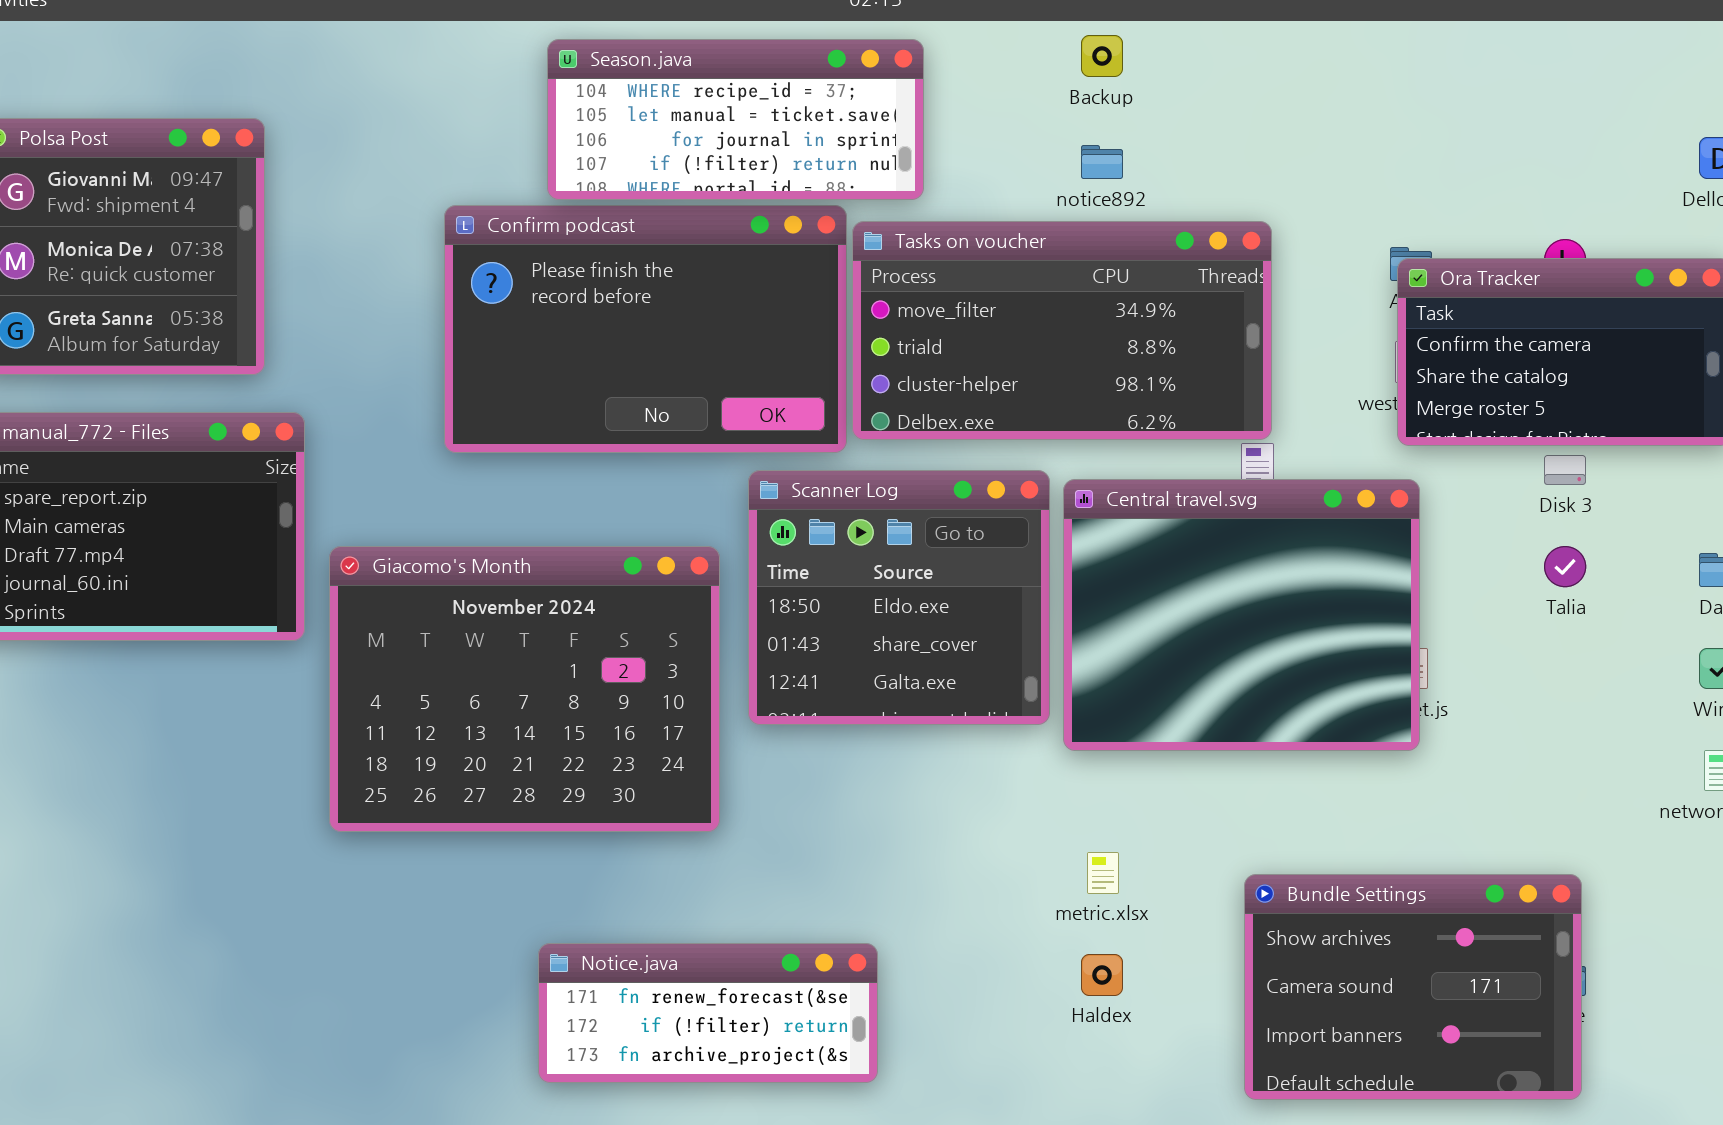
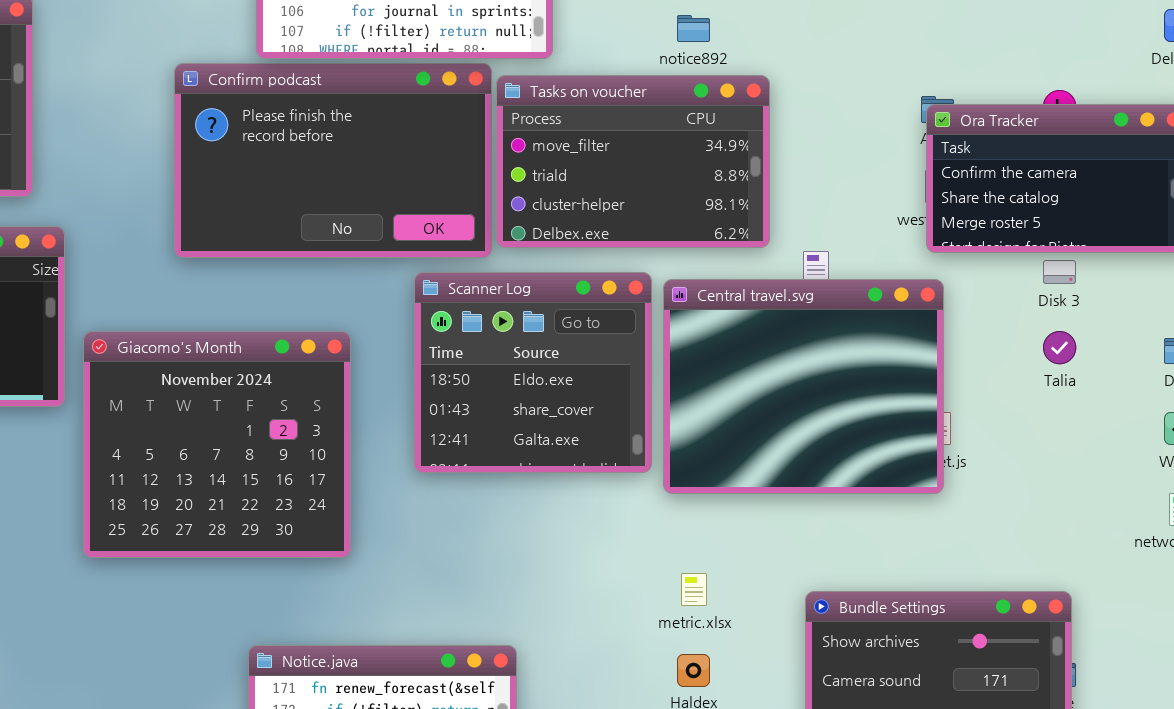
Tasks on voucher: [852,221,1272,440] -> [496,75,770,248], resized
Giacomo's Month: [329,546,720,832] -> [83,331,351,558], resized

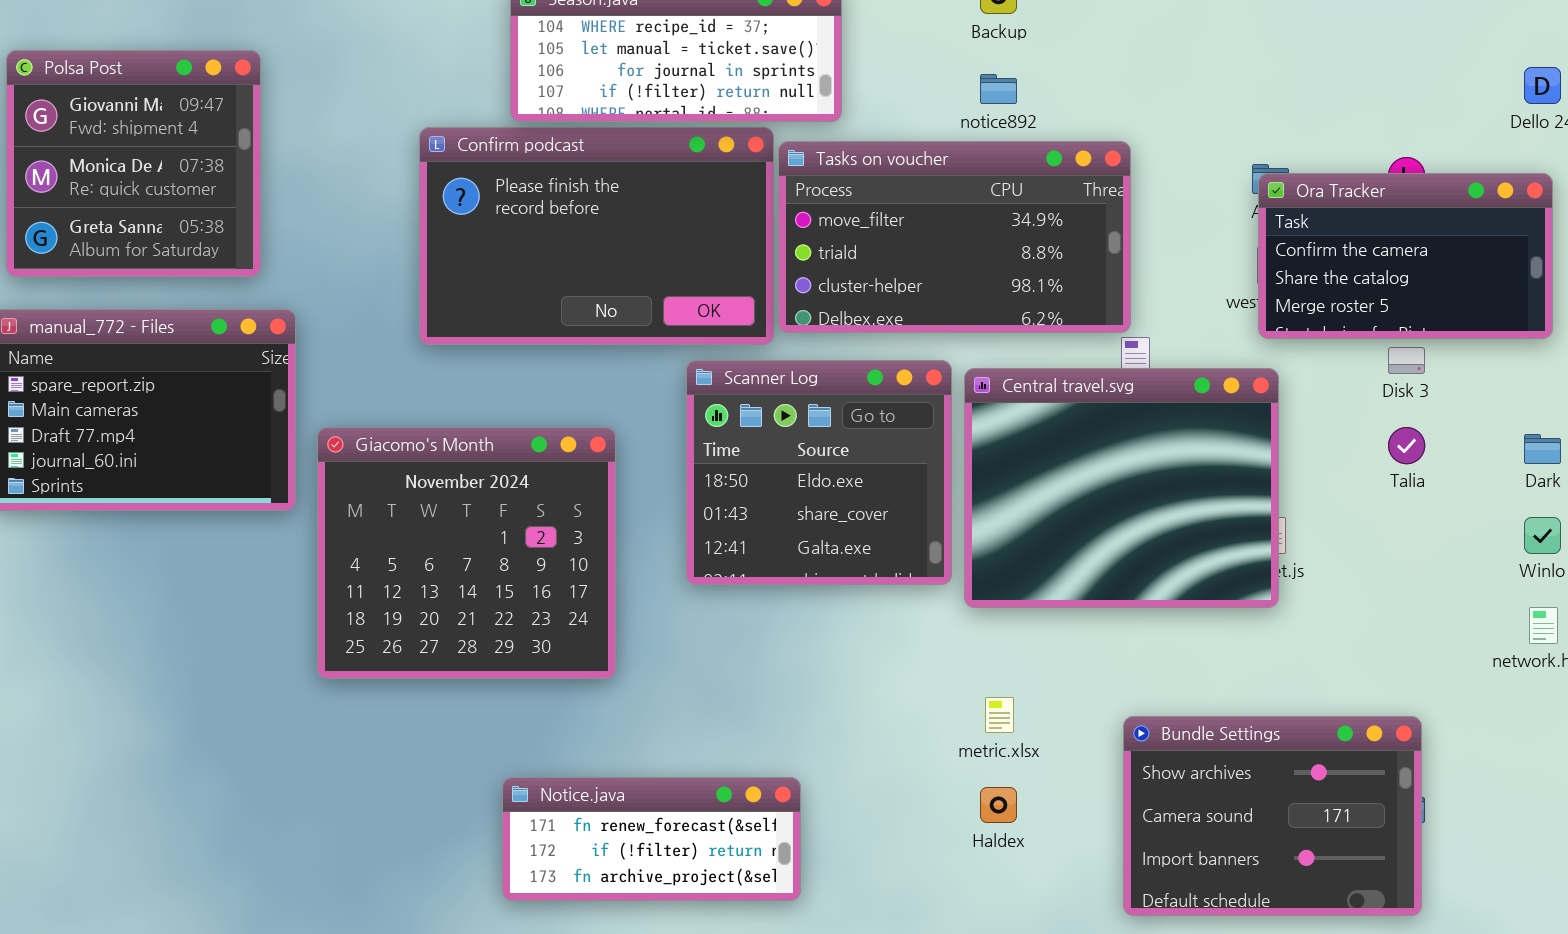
Tasks on voucher: [496,75,770,248] -> [778,141,1131,333], resized

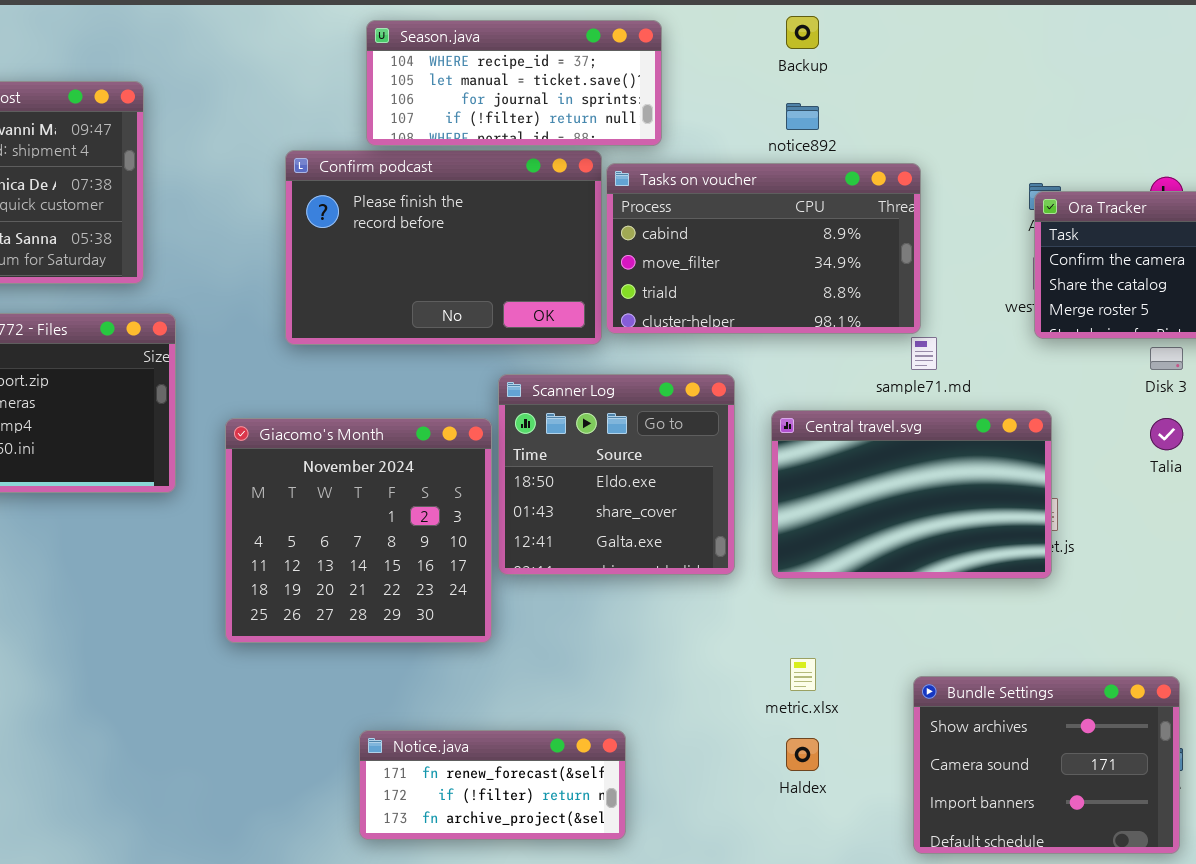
Tasks on voucher: [778,141,1131,333] -> [606,163,921,334], scrolled up 1 row
Scanner Log: [686,360,952,585] -> [498,374,735,575], moved
Central travel.svg: [964,368,1279,608] -> [771,410,1052,579], resized
Giacomo's Month: [317,427,616,679] -> [225,418,492,643], moved

